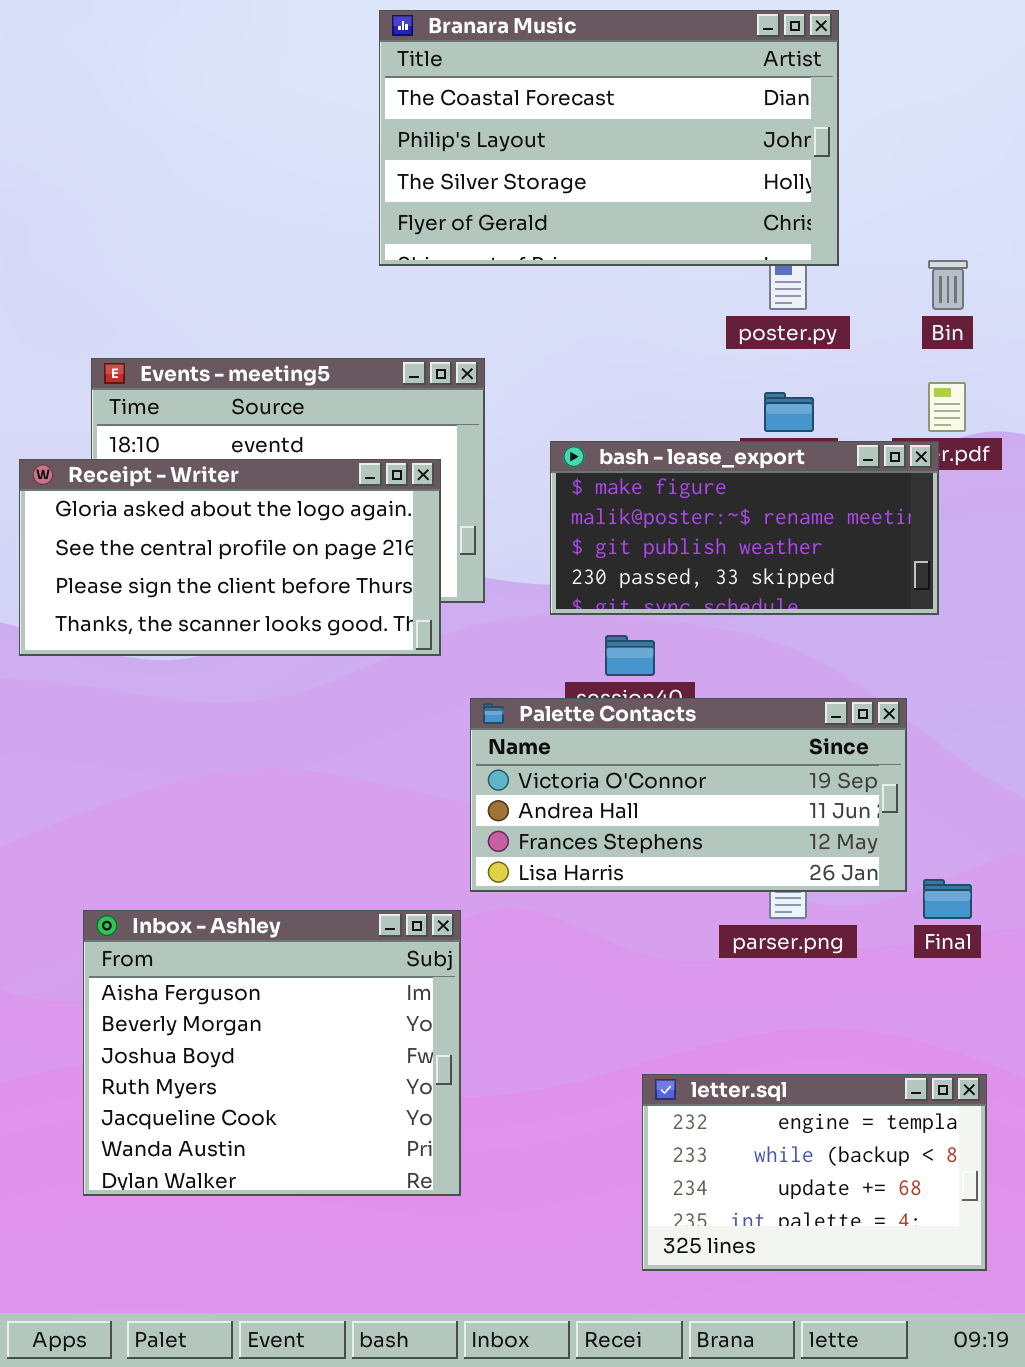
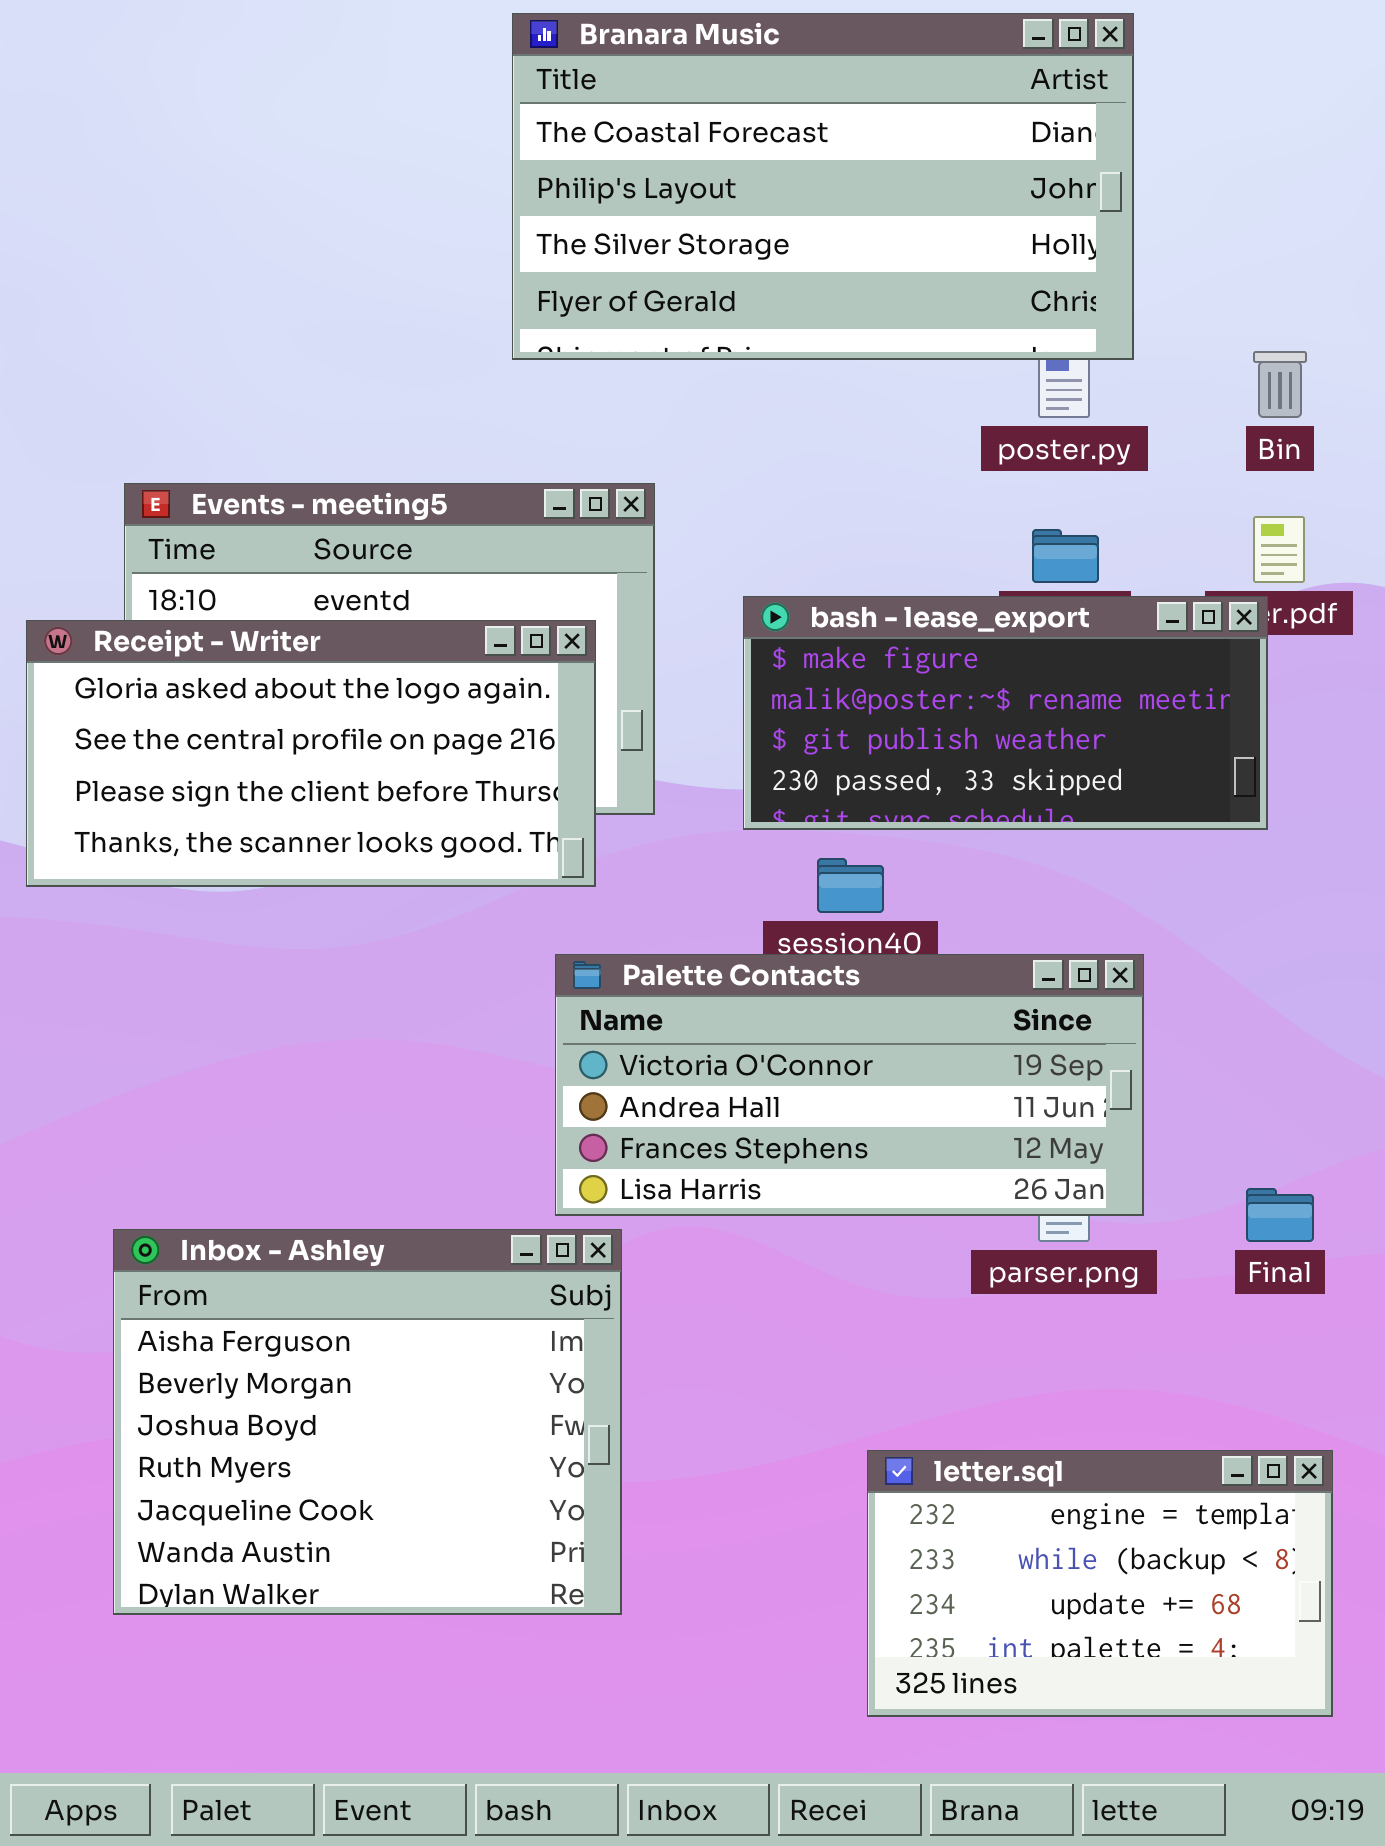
Palette Contacts: [470,698,907,892] -> [555,954,1144,1216], moved

